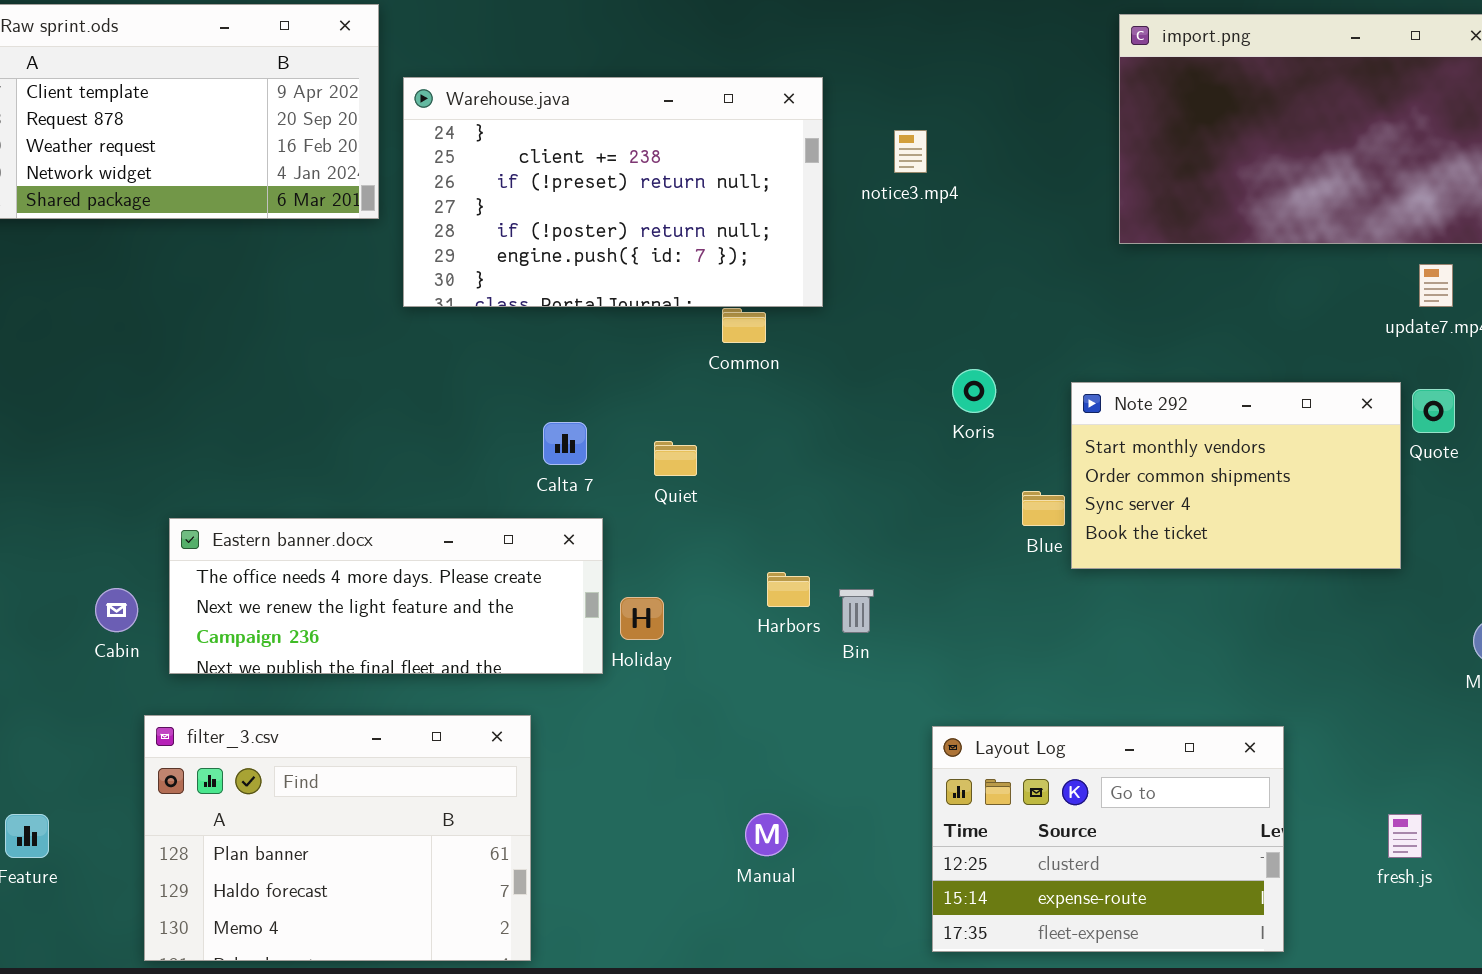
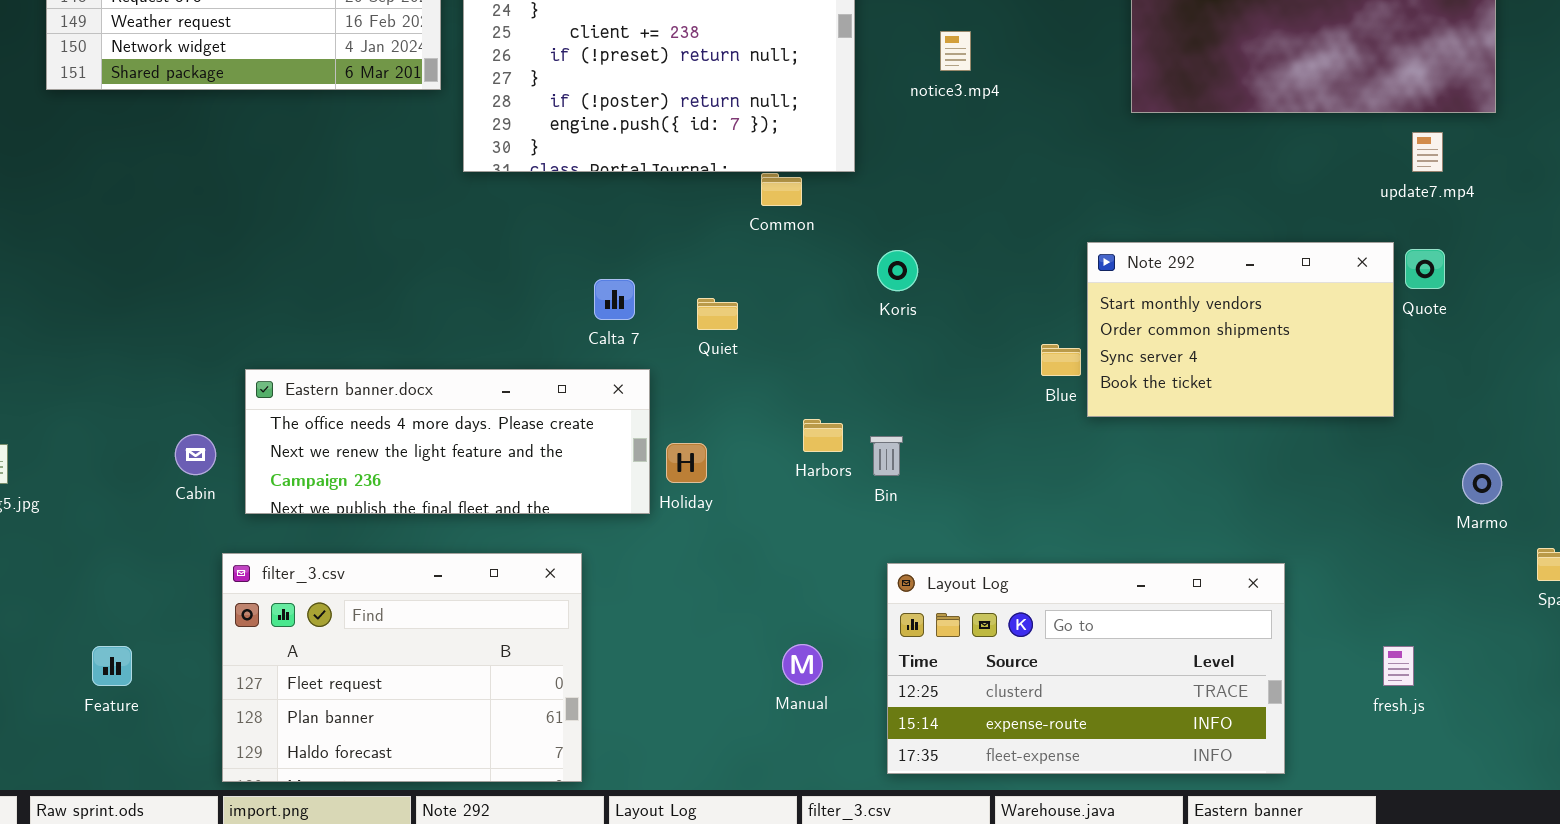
notice3.mp4: [894,130,927,173] -> [940,31,971,71], moved
Koris: [952,369,996,413] -> [877,250,918,291], moved
filter_3.csv: [144,715,531,961] -> [222,553,582,782], scrolled up 1 row
Layout Log: [932,726,1284,952] -> [887,563,1285,774], resized

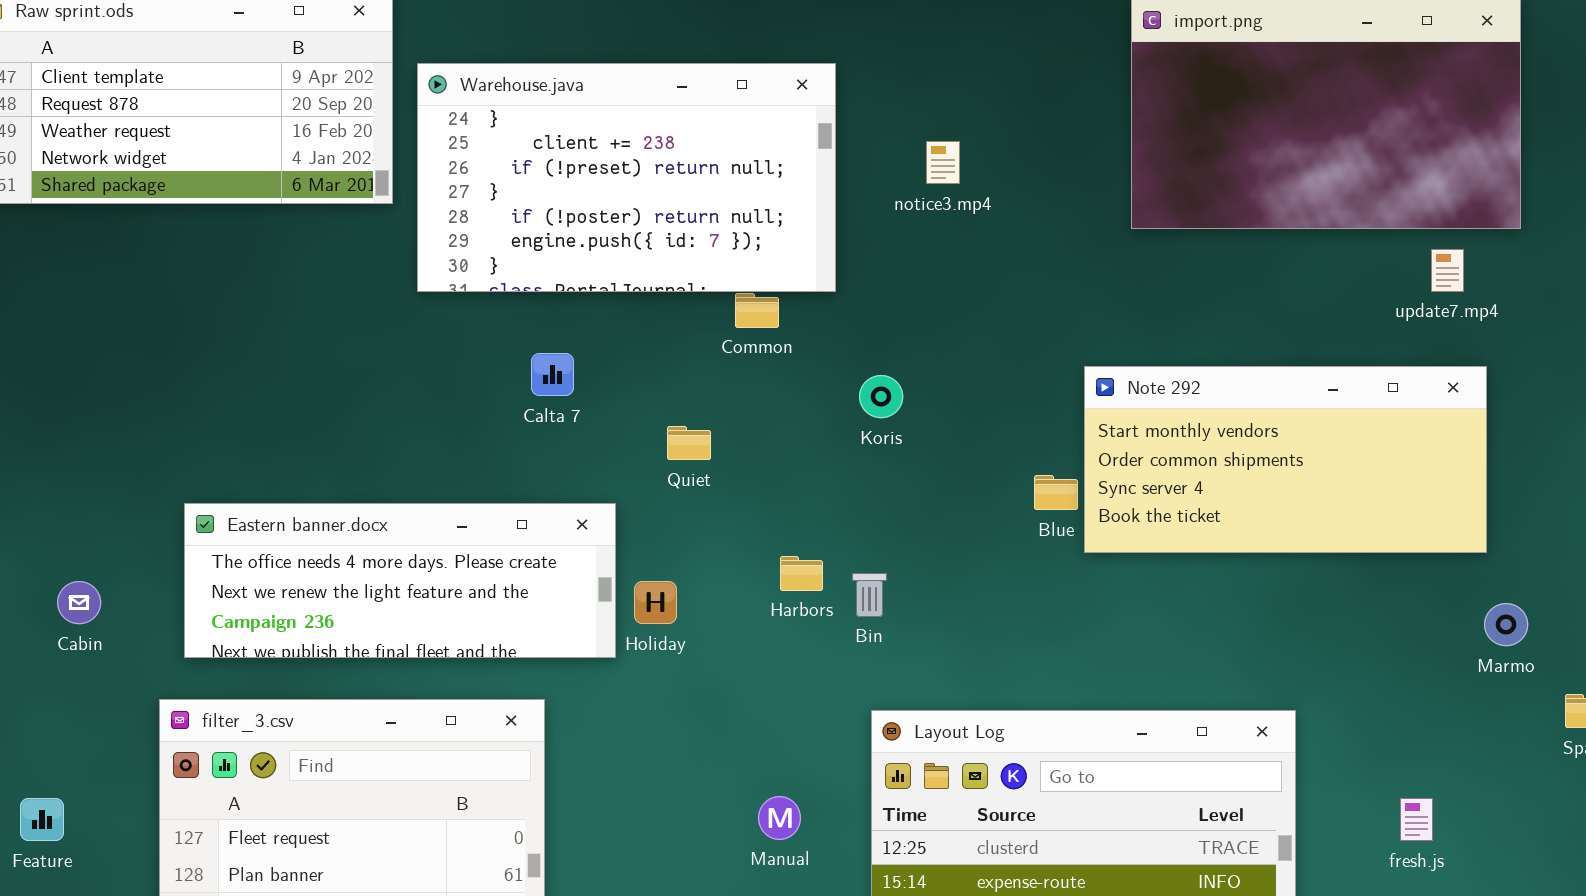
Note 292: [1087,242,1394,417] -> [1084,366,1487,553], resized
Calta 7: [594,279,635,320] -> [531,353,574,396], moved
Cabin: [175,434,216,475] -> [57,581,101,624], moved

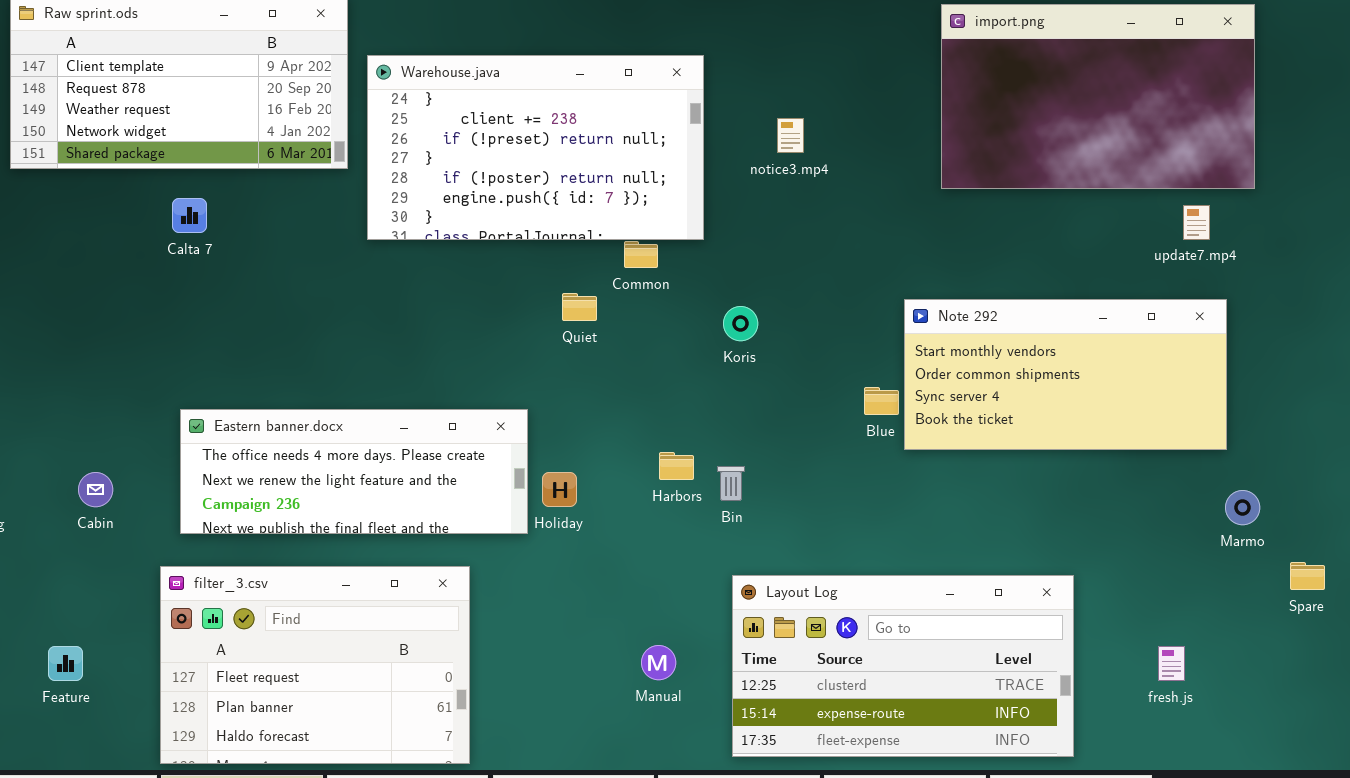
Calta 7: [531,353,574,396] -> [172,198,207,233], moved
Quiet: [667,426,711,460] -> [562,293,597,321], moved

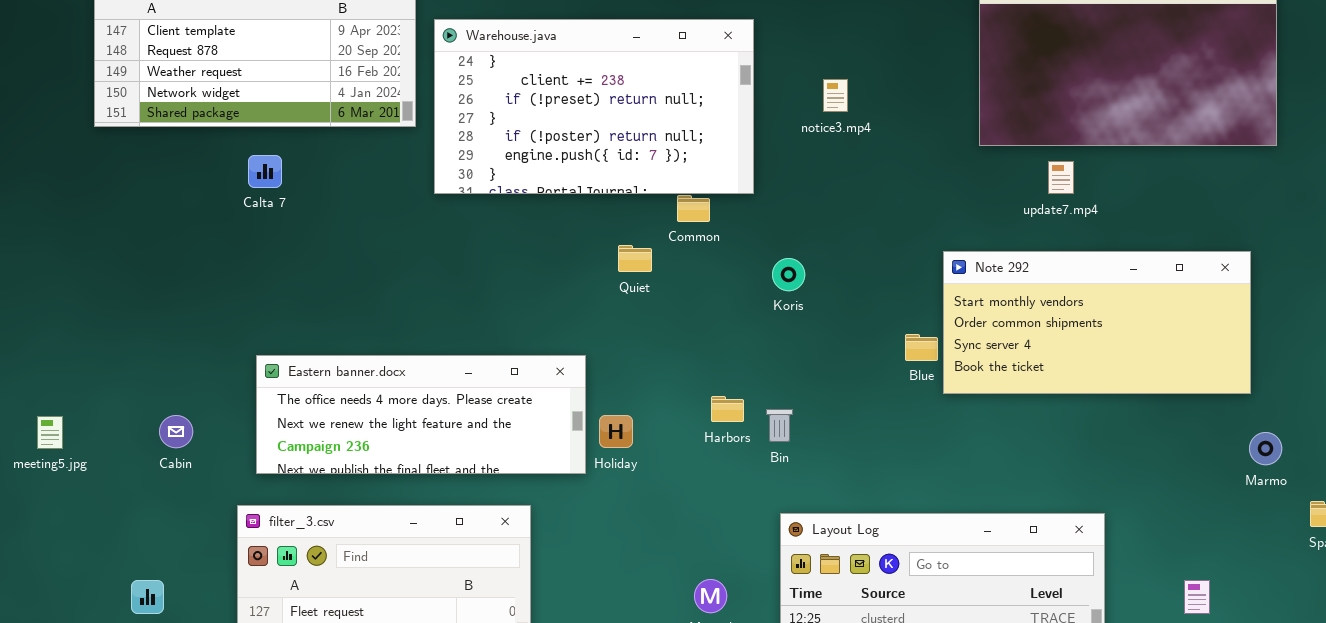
update7.mp4: [1183,205,1210,240] -> [1048,161,1074,194], moved

